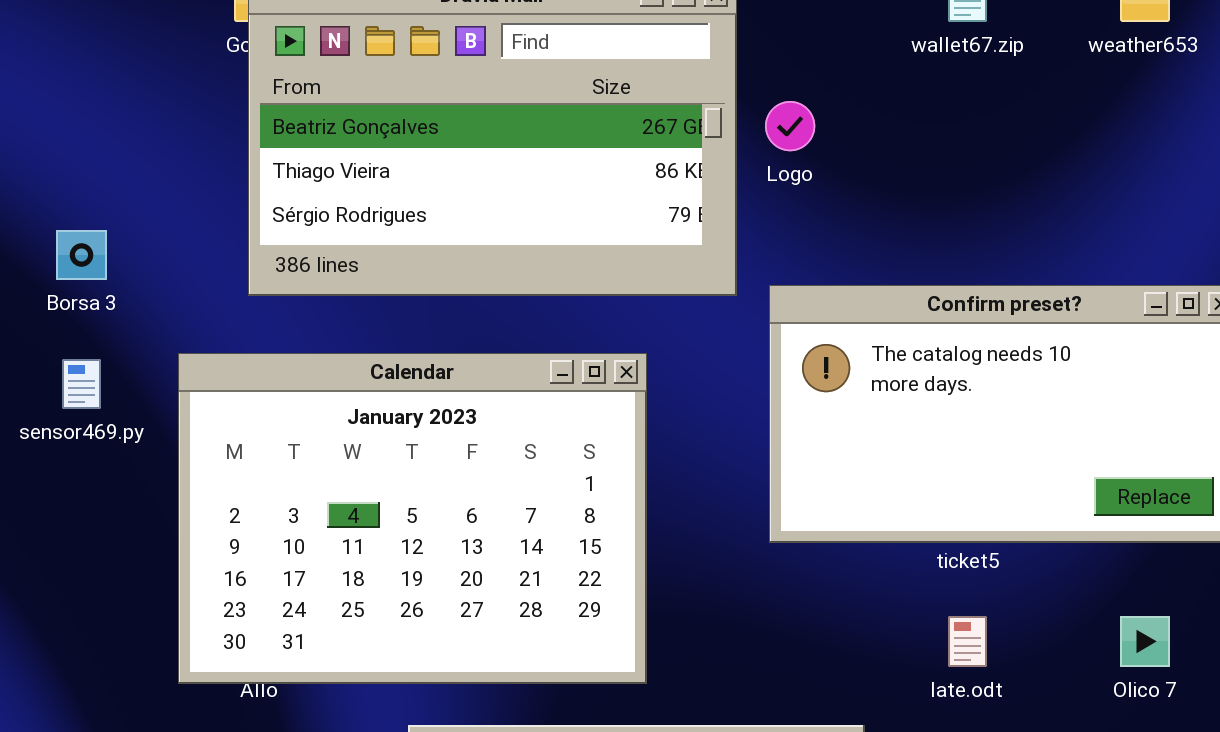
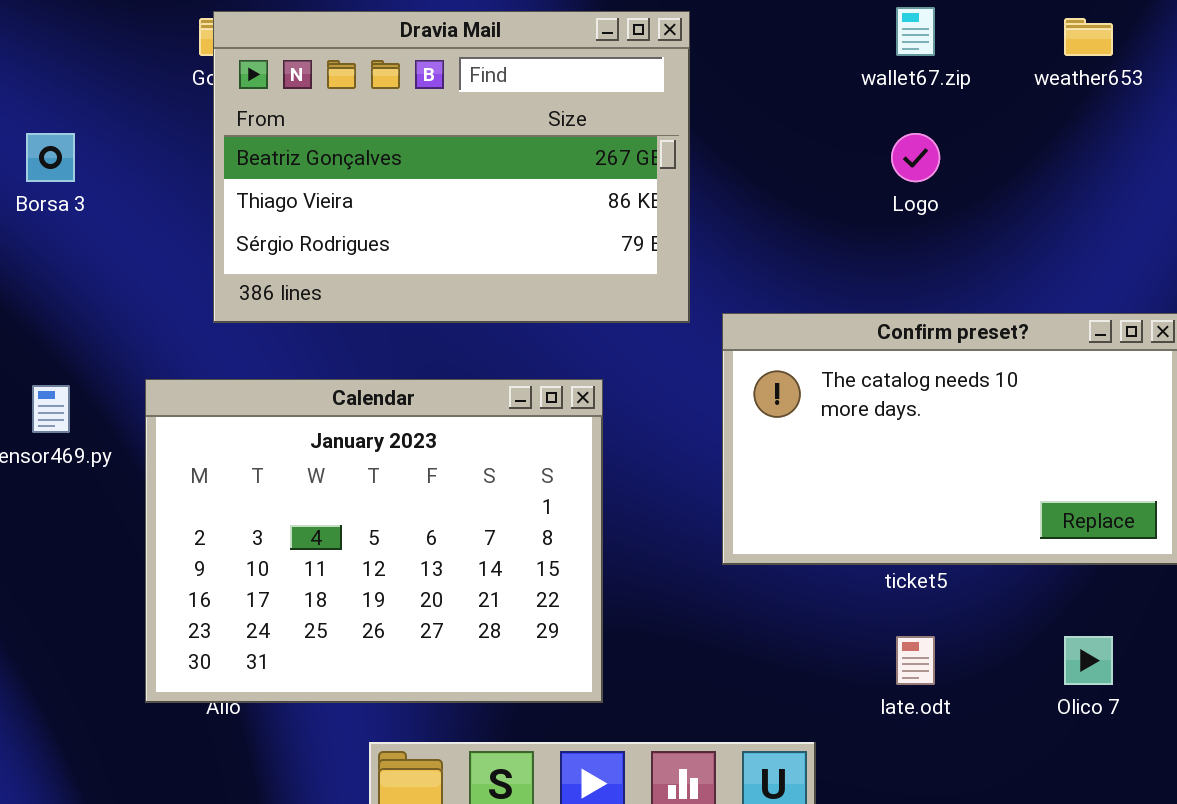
Logo: [765,101,815,151] -> [891,133,940,182], moved
Borsa 3: [56,230,107,280] -> [26,133,75,182], moved

